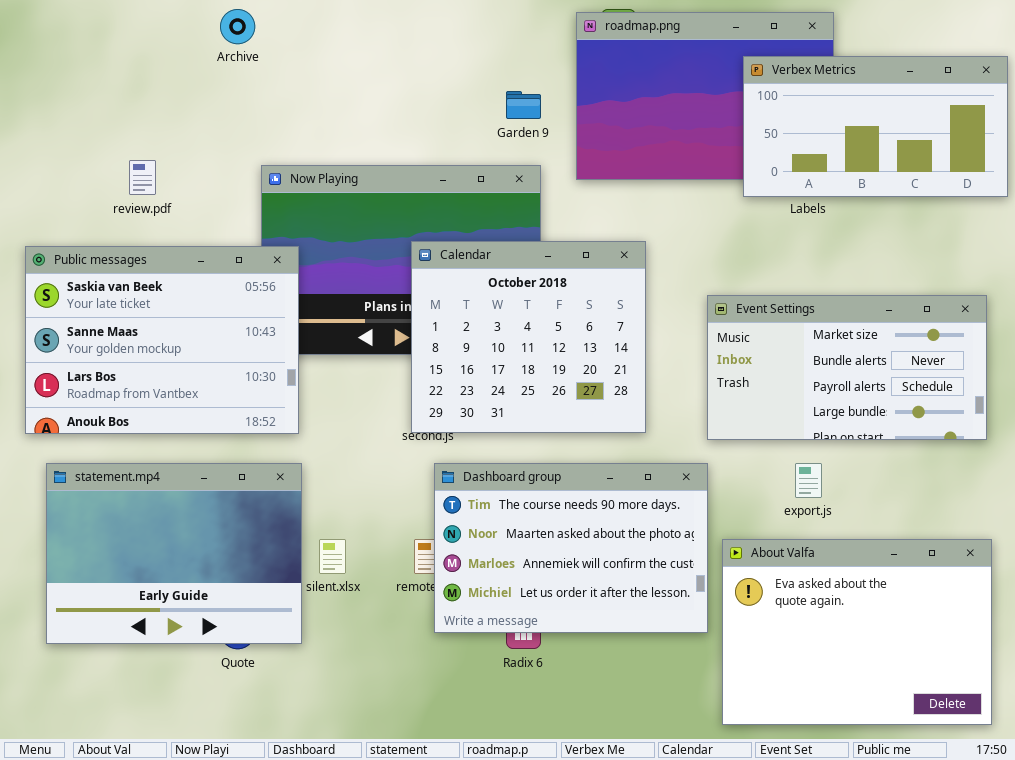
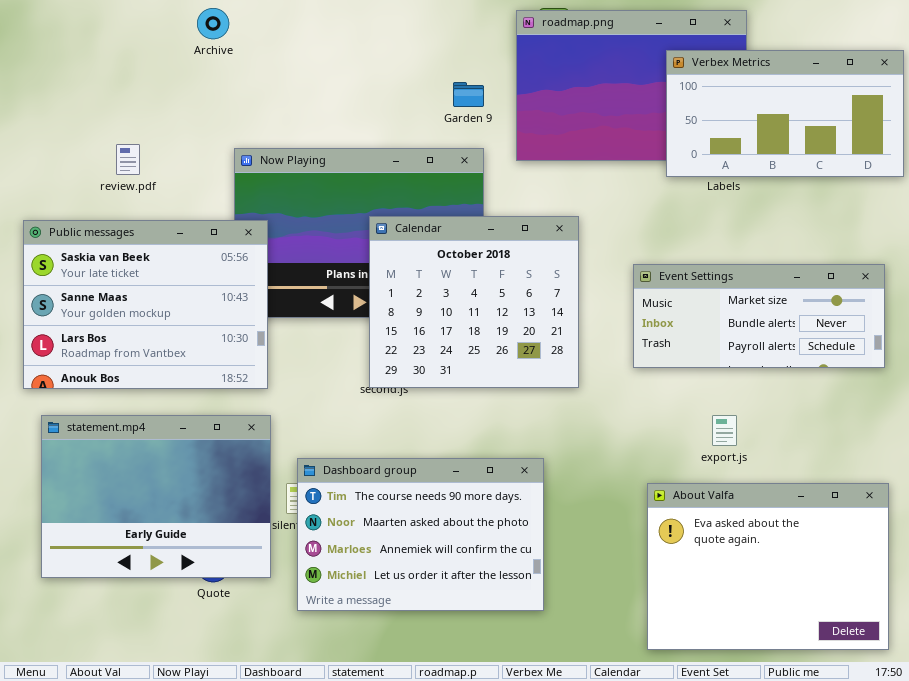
Event Settings: [707,295,987,440] -> [633,264,885,368], resized
Dashboard group: [434,463,708,633] -> [297,458,544,611], moved

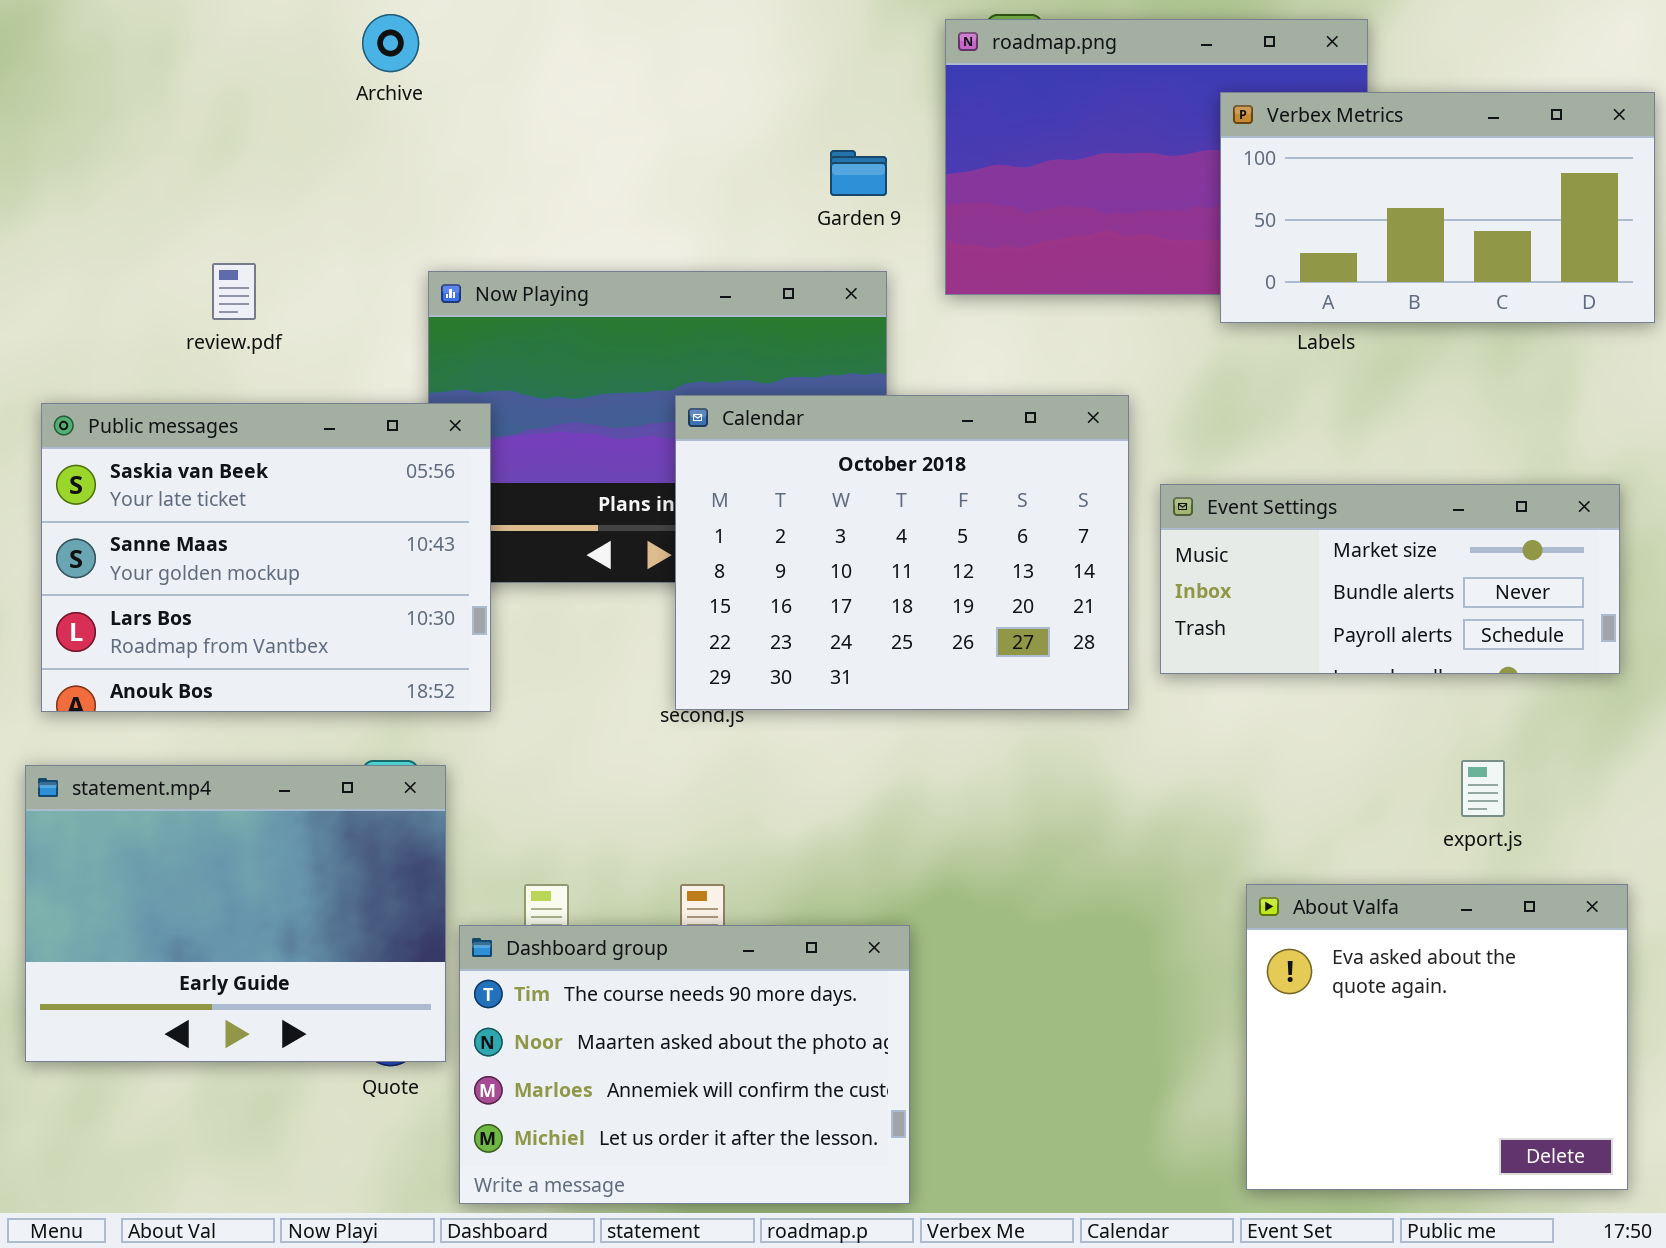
Calendar: [369,216,579,388] -> [675,395,1129,710], resized
statement.mp4: [41,415,271,578] -> [25,765,446,1062], moved
export.js: [712,415,737,446] -> [1461,760,1505,817], moved
Dashboard group: [297,458,544,611] -> [459,925,910,1204], moved
About Valfa: [647,483,889,650] -> [1246,884,1628,1190], resized

